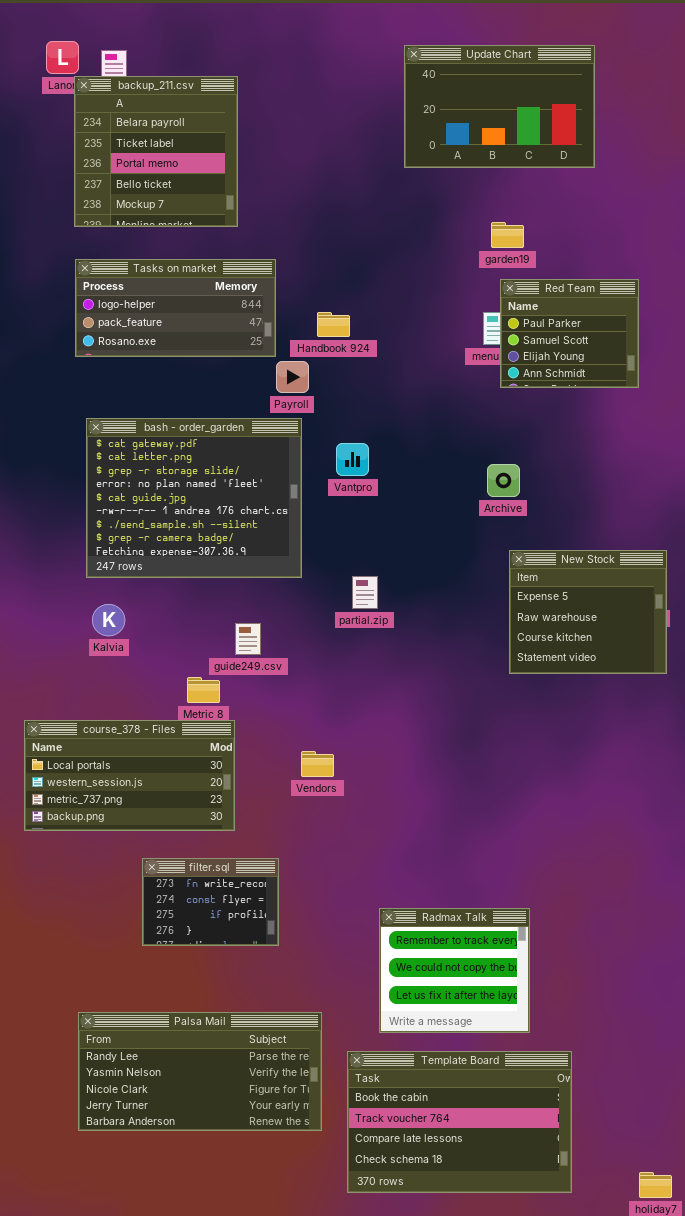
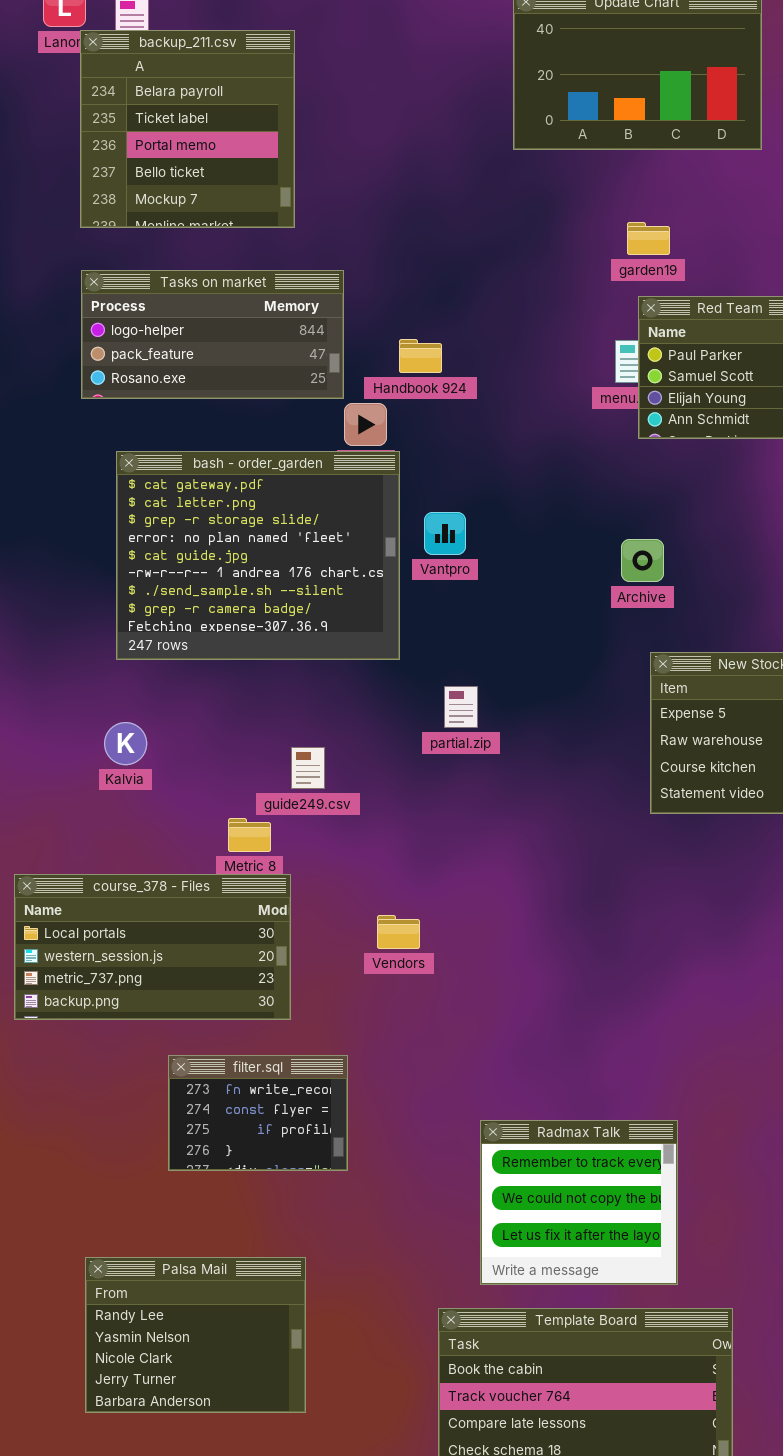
bash - order_garden: [86,418,302,578] -> [116,451,400,660], moved
Palsa Mail: [78,1012,322,1131] -> [85,1257,306,1413], resized

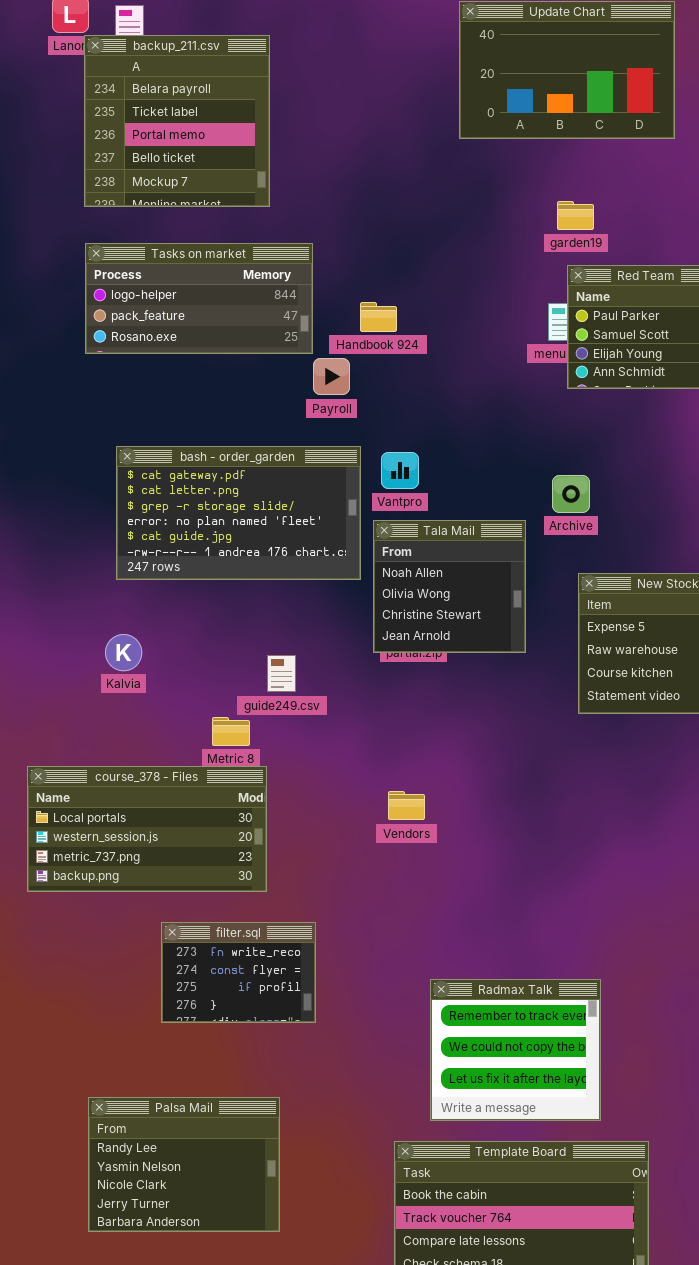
bash - order_garden: [116,451,400,660] -> [116,446,361,580], resized
Tala Mail: none -> [373,520,526,653], opened
Vendors: [377,915,420,949] -> [388,791,425,820], moved

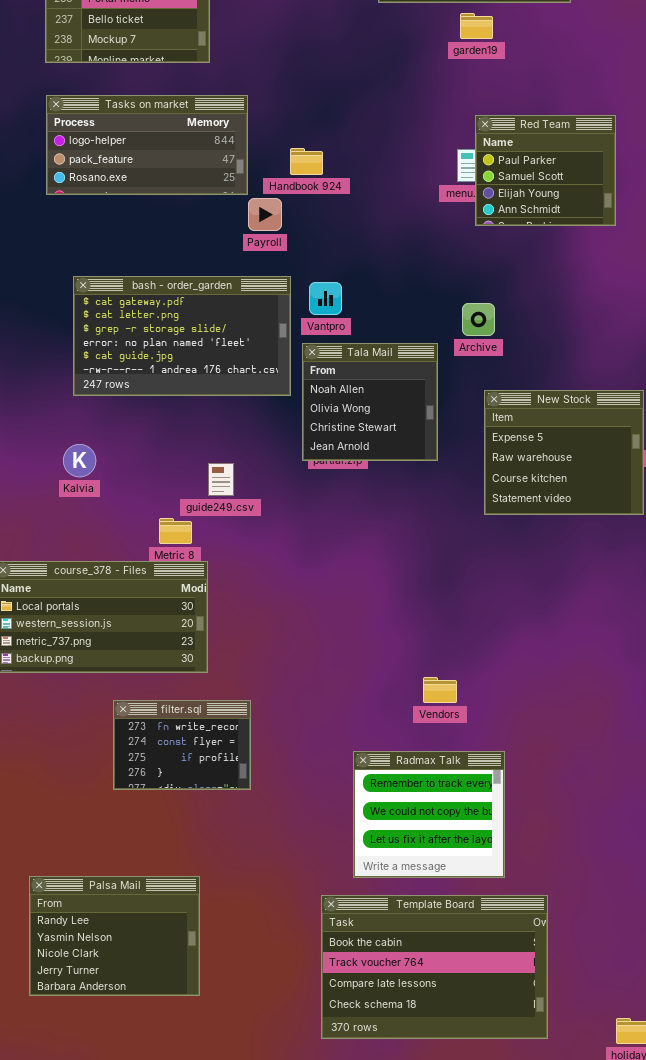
garden19: [557,201,594,230] -> [460,13,493,39], moved
Vendors: [388,791,425,820] -> [423,677,457,703], moved
Palsa Mail: [88,1097,280,1232] -> [29,876,200,996], moved

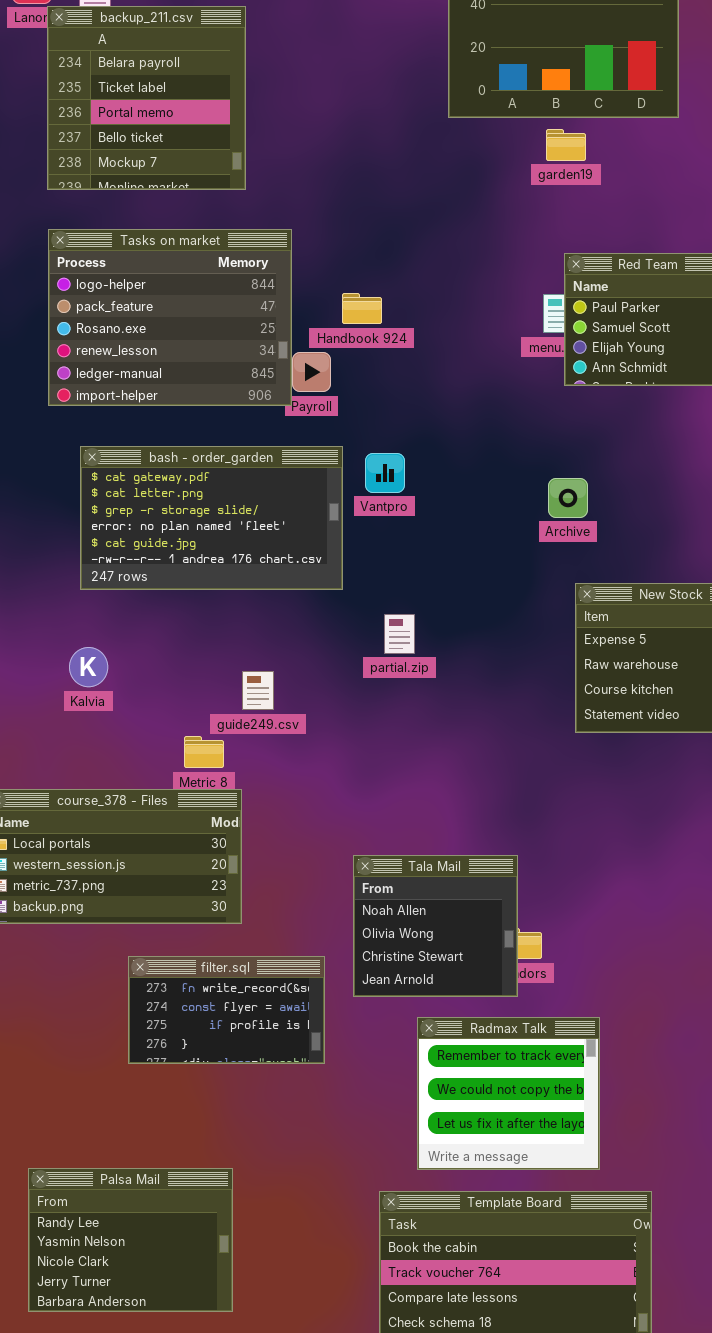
Tasks on market: [46,95,248,195] -> [48,229,292,406], resized
Tala Mail: [302,343,438,461] -> [353,855,518,997], moved
filter.sql: [113,700,251,790] -> [128,956,325,1064], resized

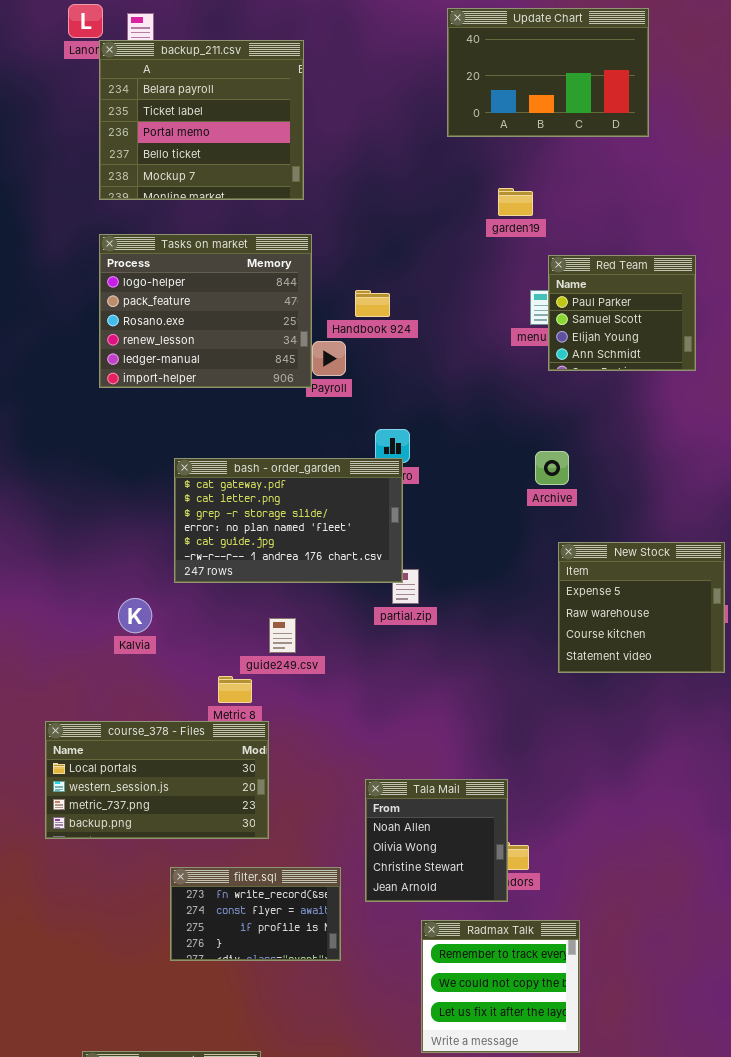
backup_211.csv: [47,6,246,190] -> [99,40,304,200], resized
garden19: [546,129,586,161] -> [498,188,533,216], moved
bash - order_garden: [80,446,343,590] -> [174,458,403,583], moved

